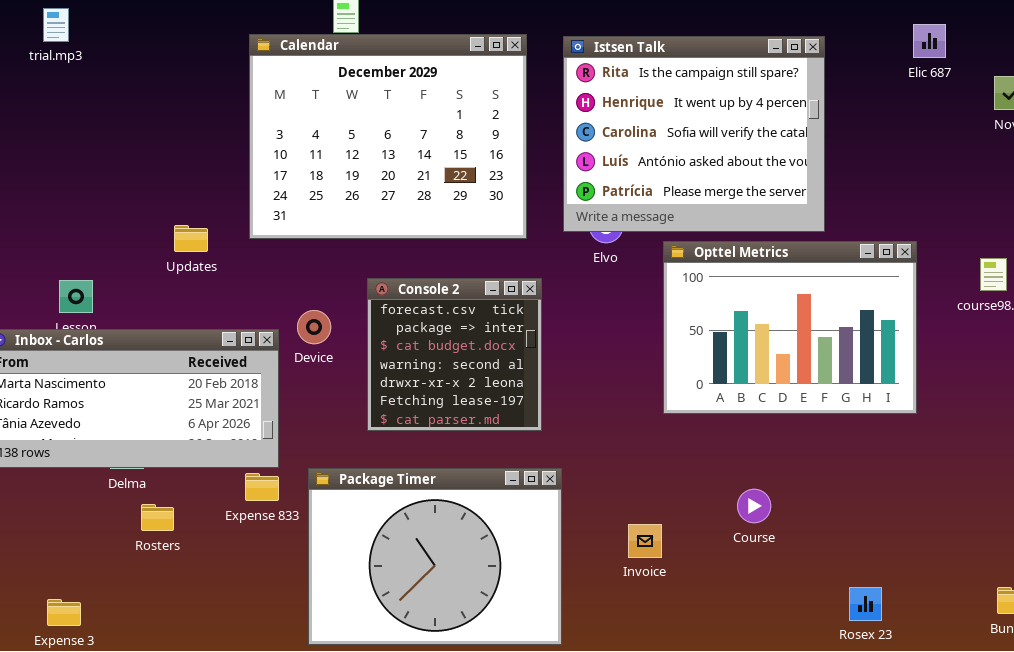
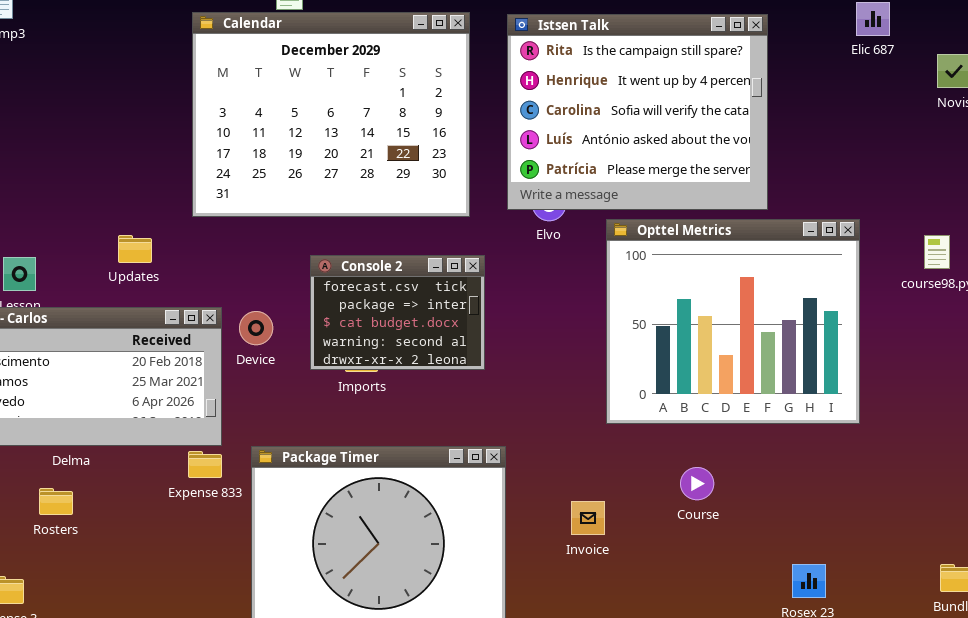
Updates: [174,225,208,252] -> [118,235,152,263], moved
Opttel Metrics: [663,241,917,414] -> [606,219,860,424], resized
Console 2: [367,278,542,431] -> [310,255,485,370], resized
Device: [297,310,331,344] -> [239,311,273,345], moved
Rosters: [141,504,174,531] -> [39,488,73,515], moved

